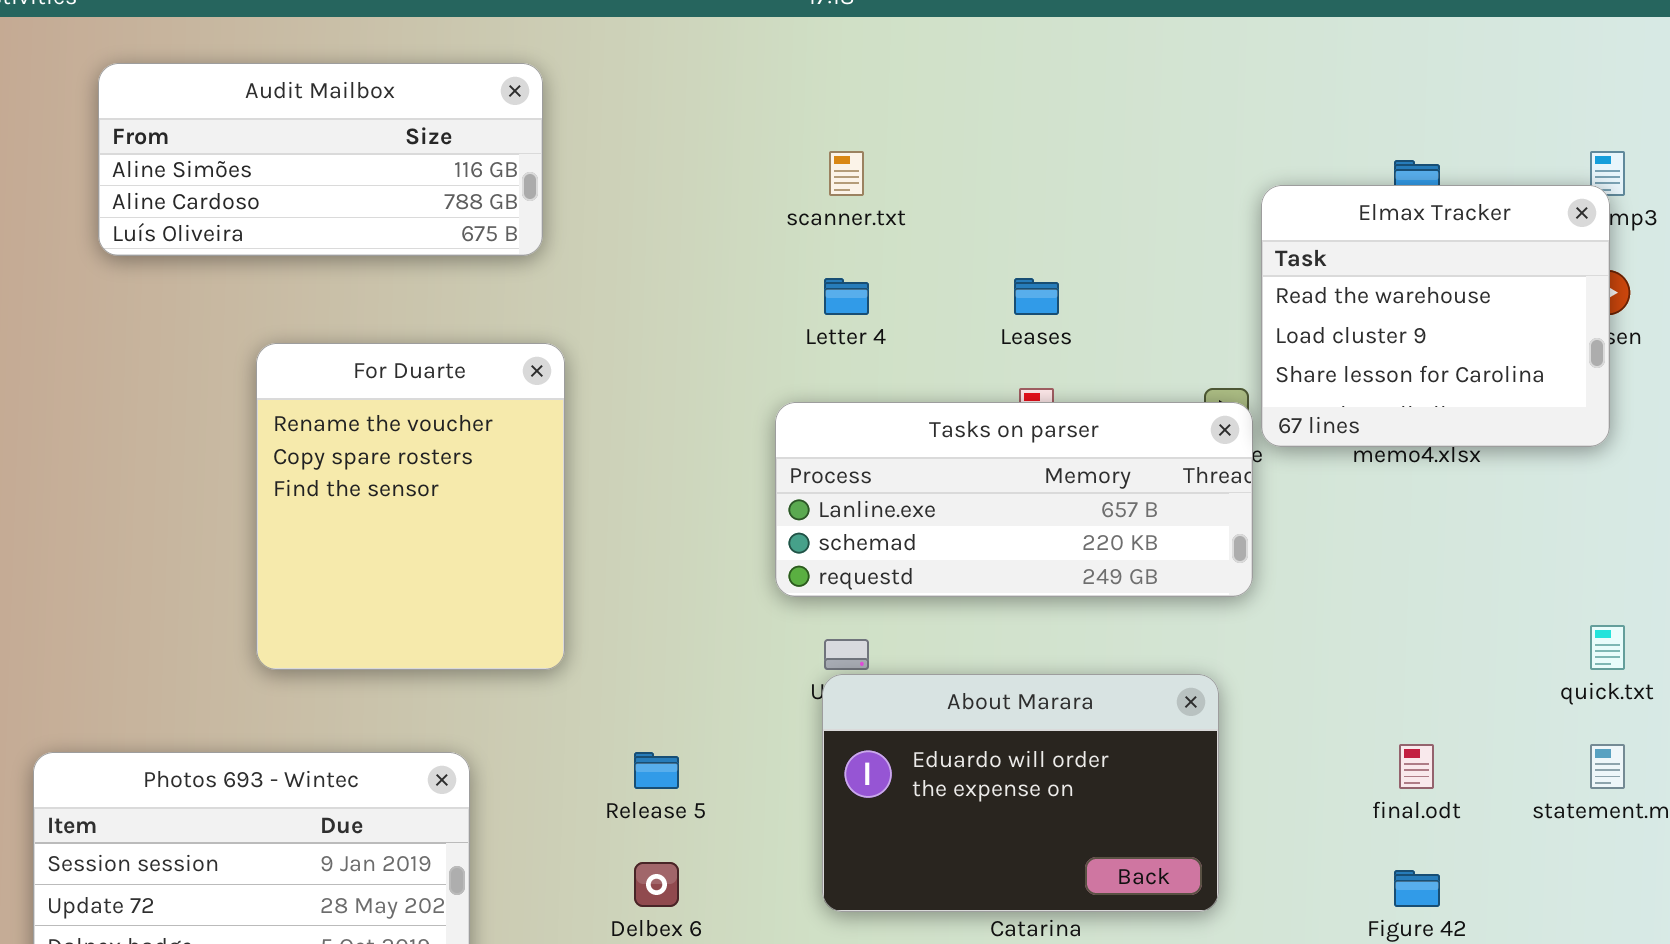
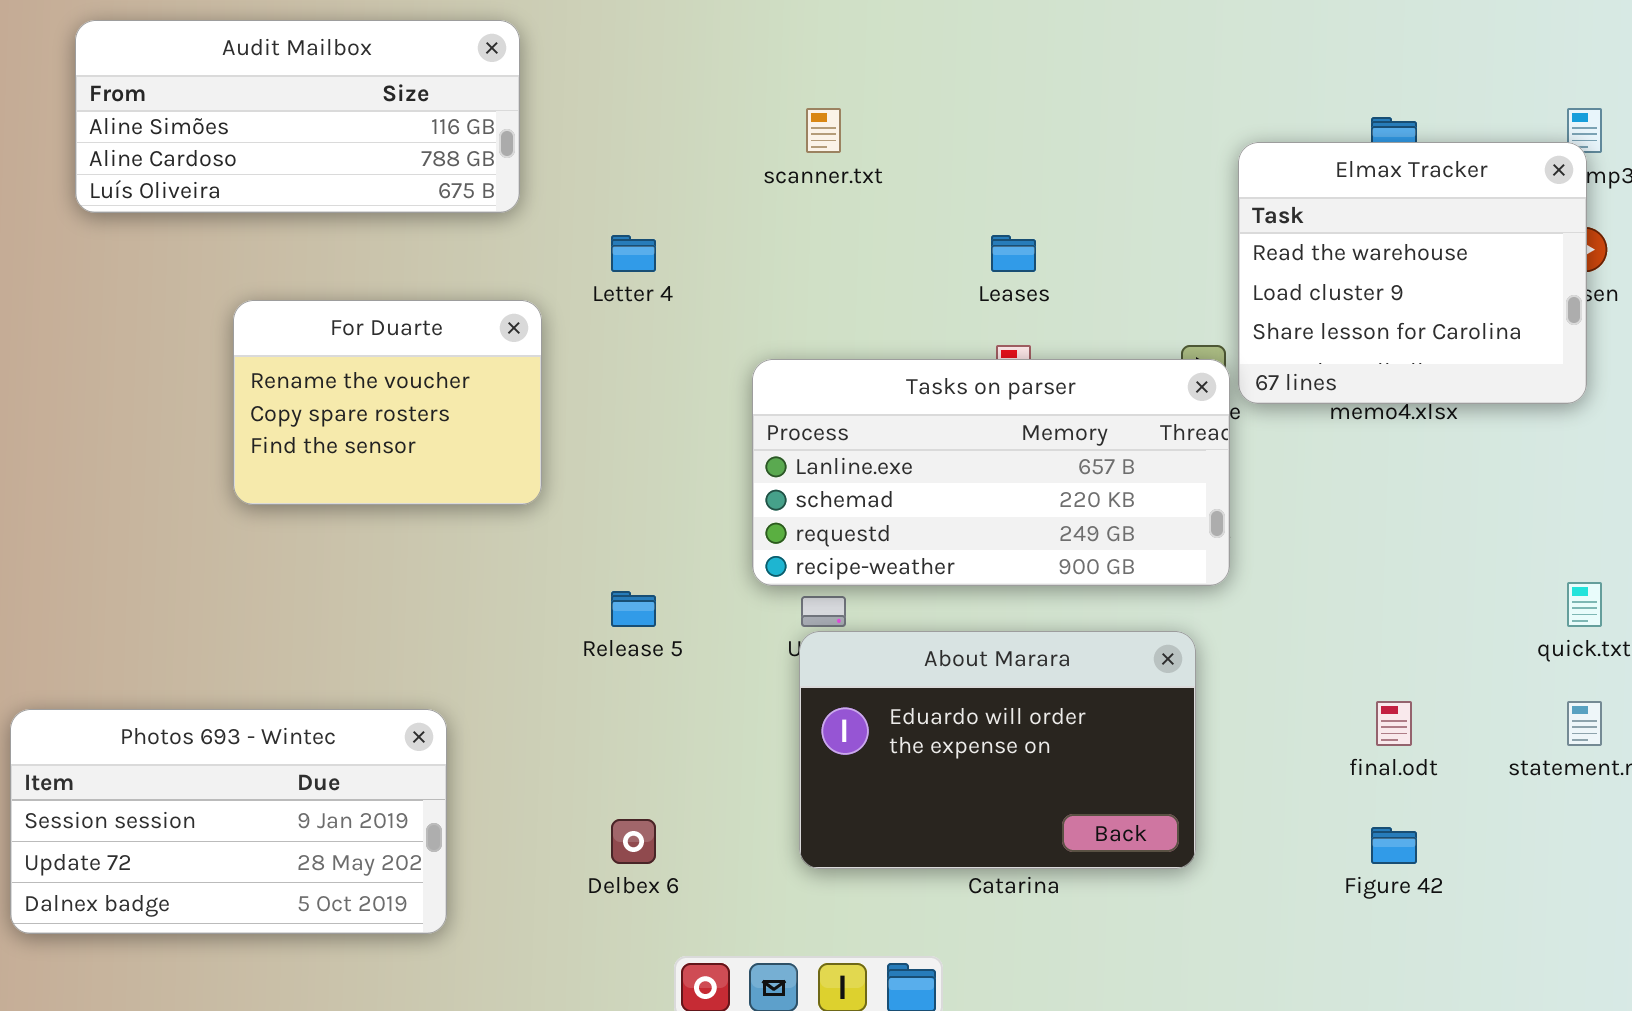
Letter 4: [824,278,869,315] -> [611,235,656,272], moved
For Duarte: [256,343,565,670] -> [233,300,542,505], resized
Tasks on parser: [775,402,1253,597] -> [752,359,1230,586], resized
Release 5: [634,752,679,789] -> [611,591,656,627], moved

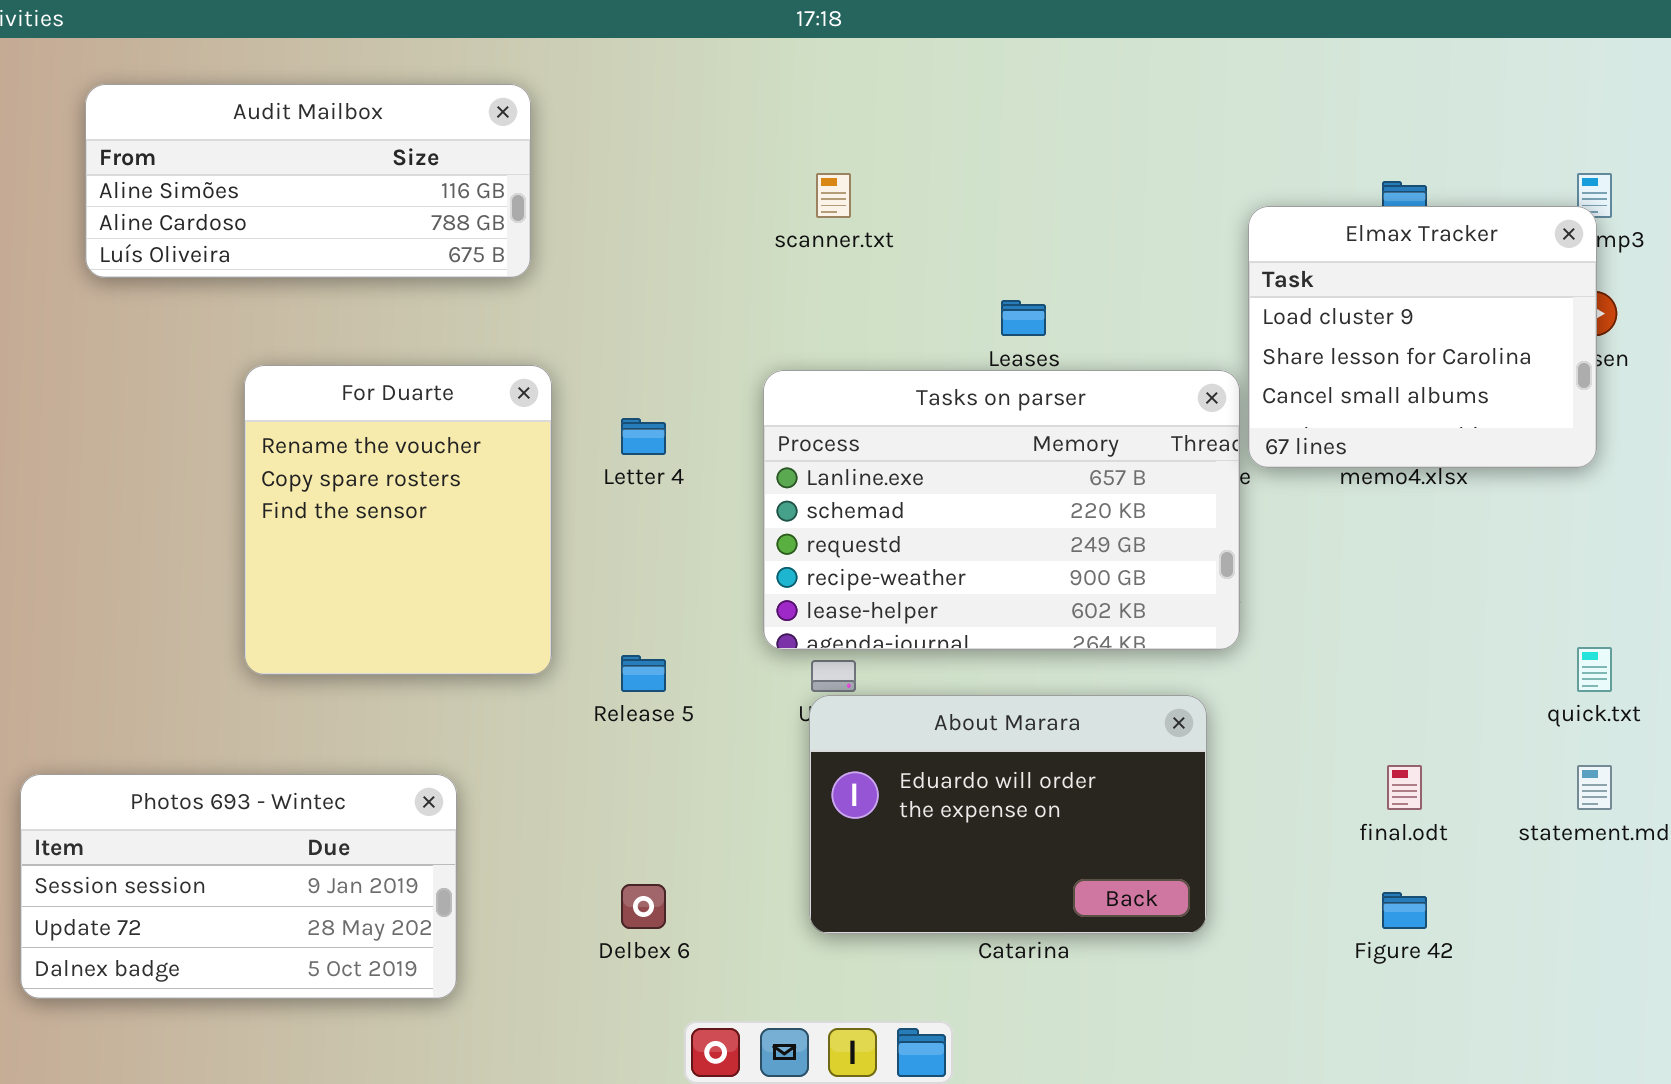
Elmax Tracker: [1238,142,1587,404] -> [1248,206,1597,468], scrolled down 1 row
Letter 4: [611,235,656,272] -> [621,418,666,455], moved
For Duarte: [233,300,542,505] -> [244,365,552,675], resized
Tasks on parser: [752,359,1230,586] -> [763,370,1240,650], resized

